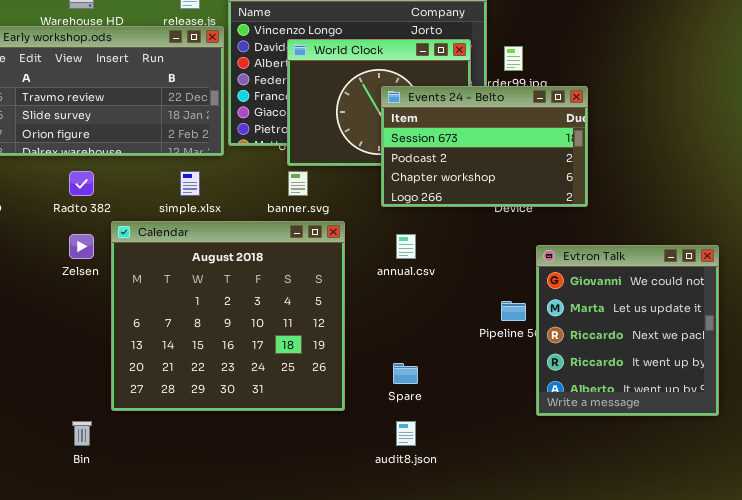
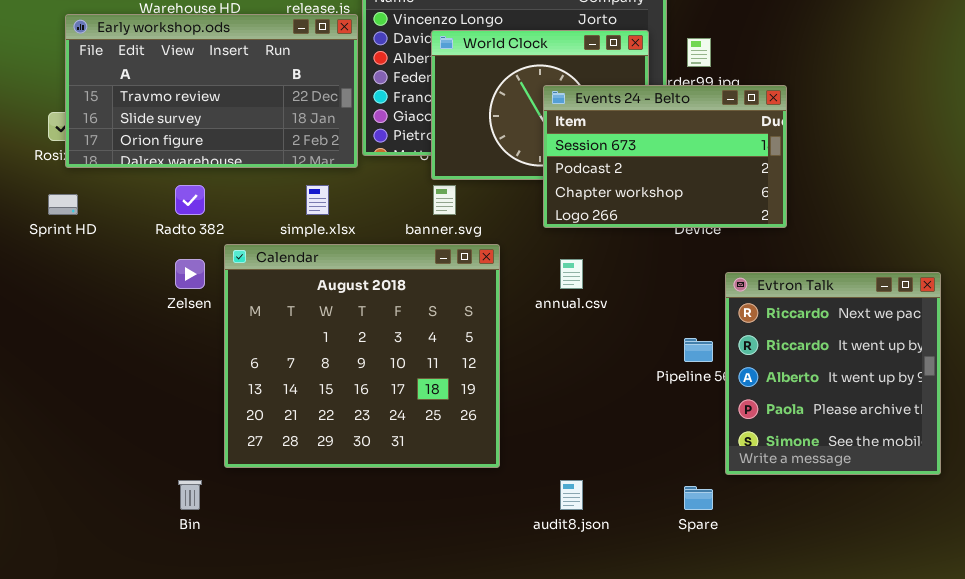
Evtron Talk: [536,245,719,416] -> [725,272,941,475], scrolled down 2 rows
Spare: [393,363,418,384] -> [684,486,713,510], moved

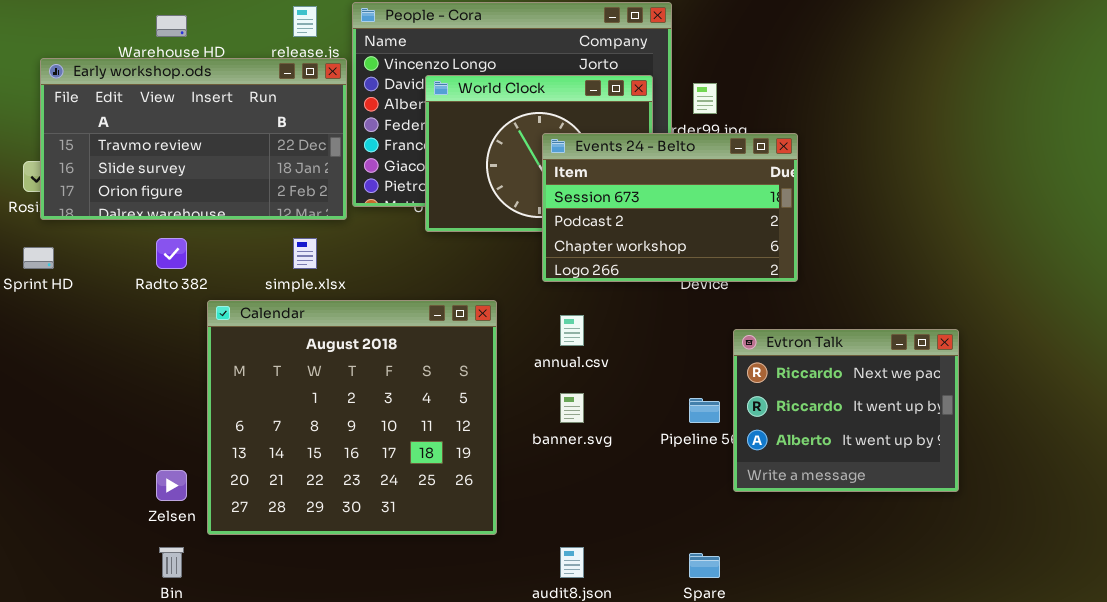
banner.svg: [433,185,456,215] -> [560,393,584,423], moved
Zelsen: [175,259,205,289] -> [156,470,187,501], moved
Evtron Talk: [725,272,941,475] -> [733,329,959,492], resized

